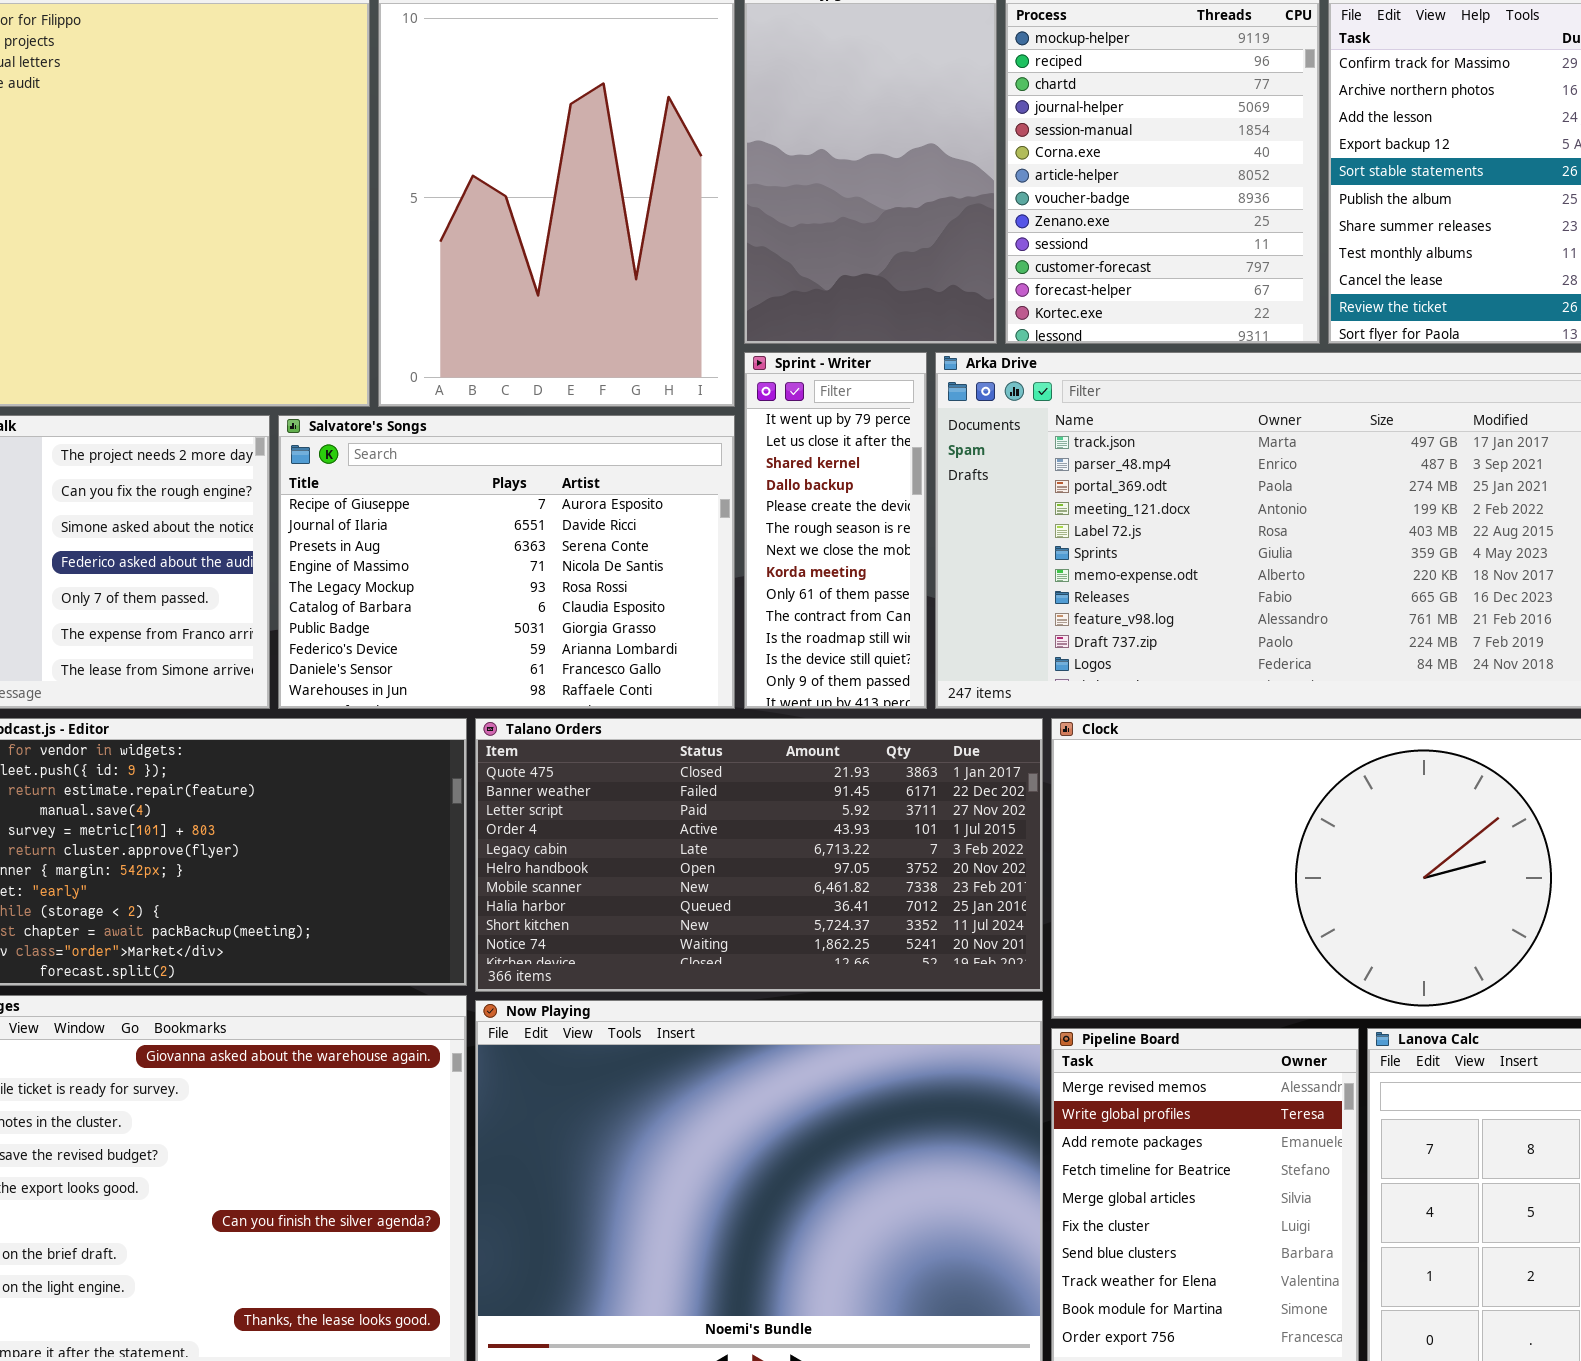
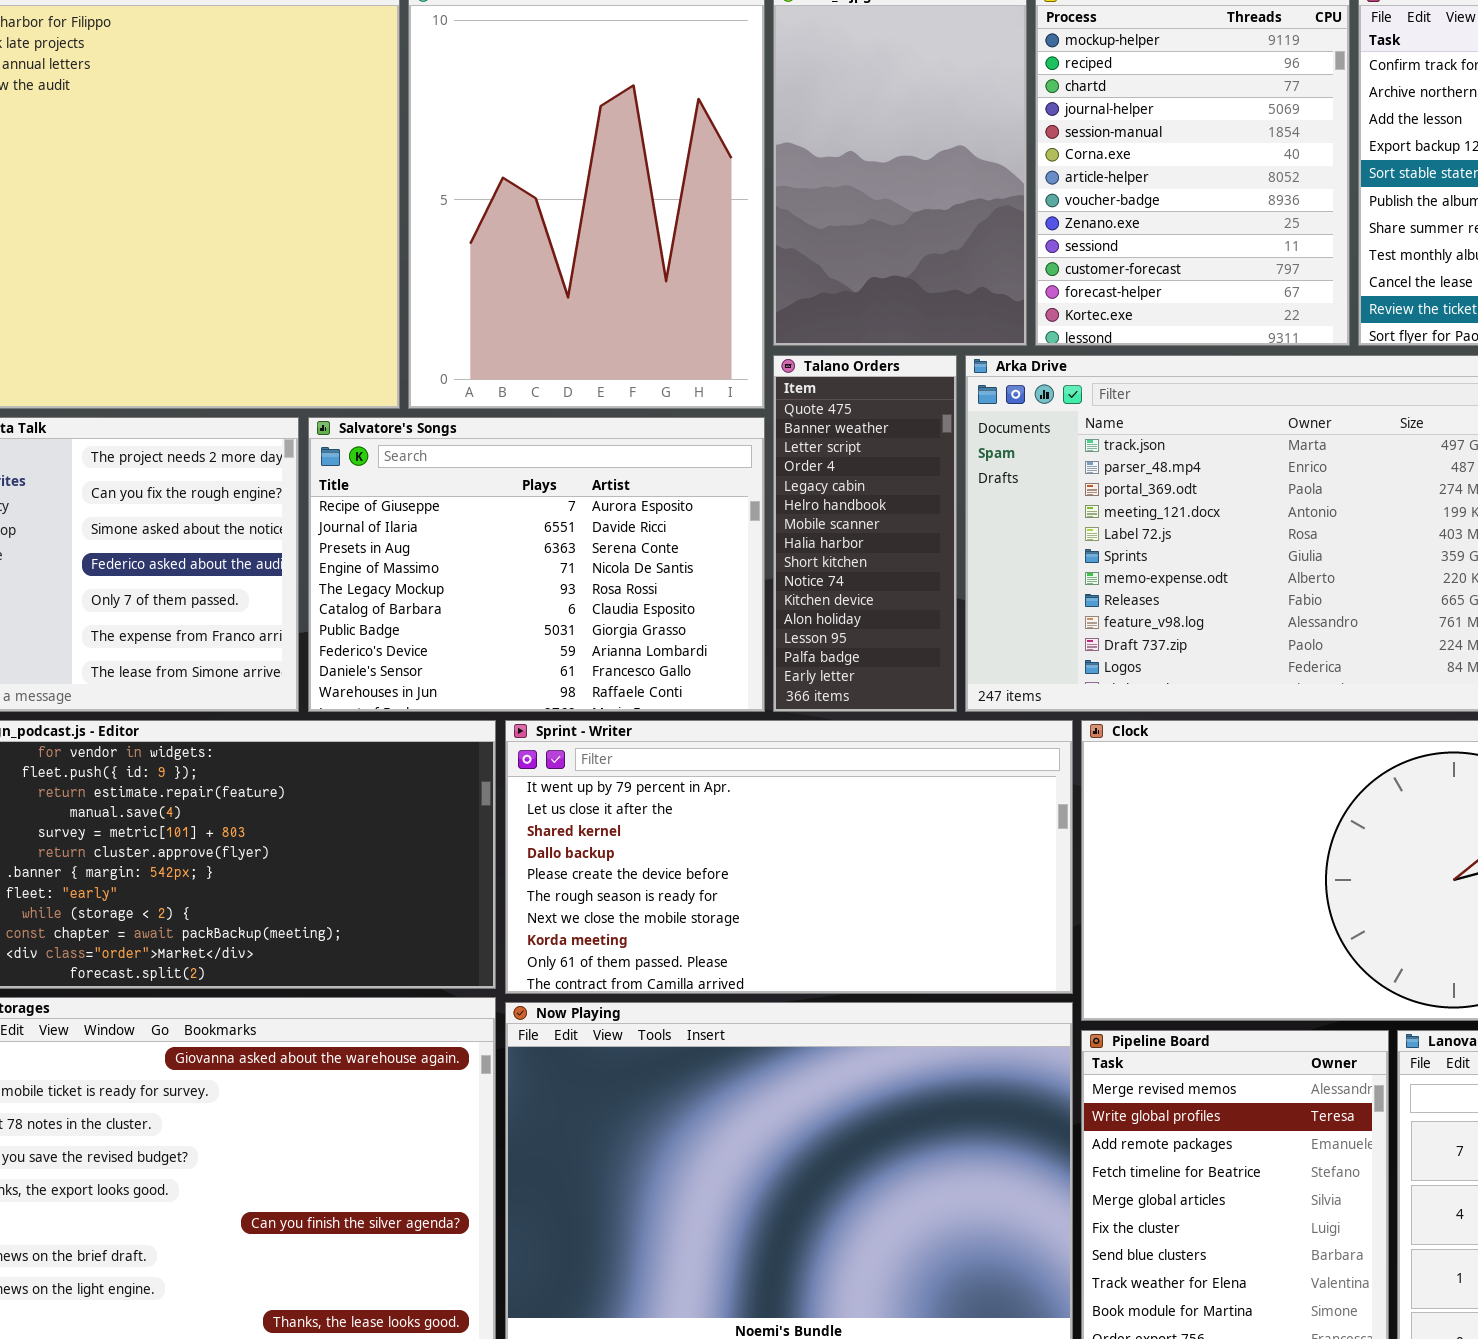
Sprint - Writer: [744,352,927,709] -> [505,720,1073,994], moved, resized
Talano Orders: [475,718,1043,992] -> [773,355,957,712], moved, resized

